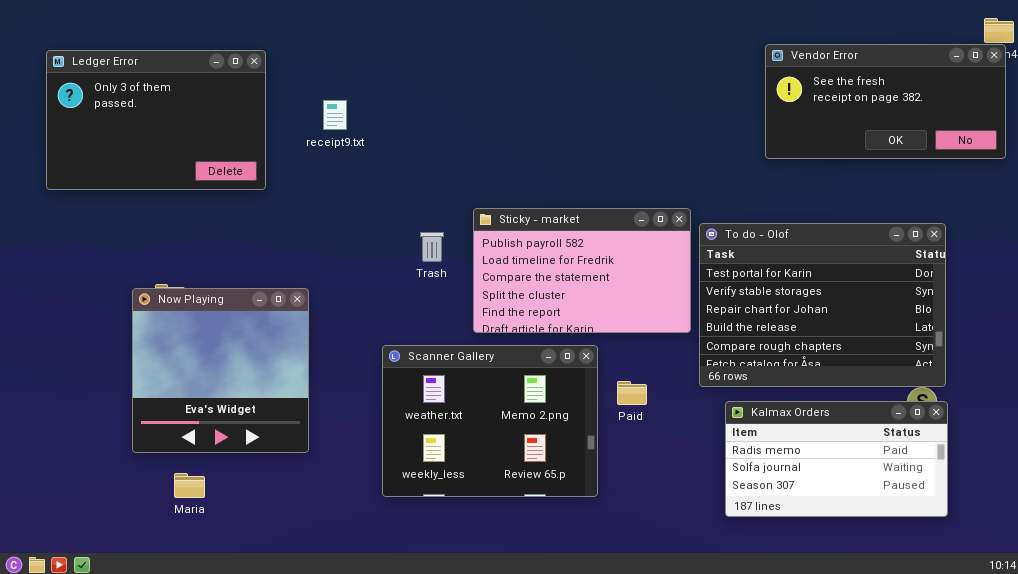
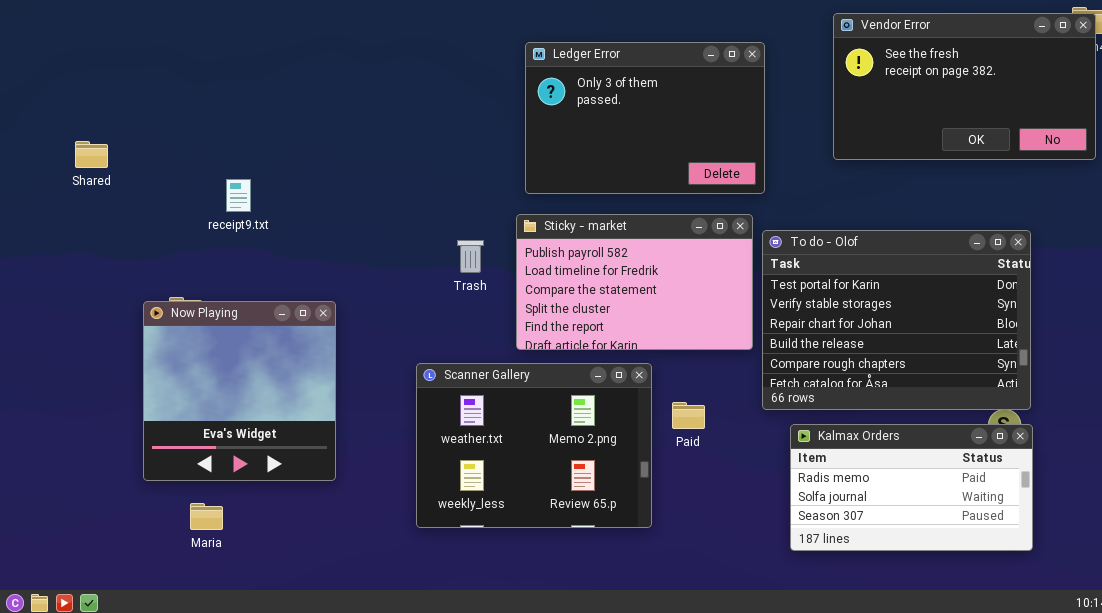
Vendor Error: [765,44,1006,159] -> [833,13,1096,160], resized
Ledger Error: [46,50,266,190] -> [525,42,765,194], moved
receipt9.txt: [323,100,347,130] -> [226,179,251,212], moved

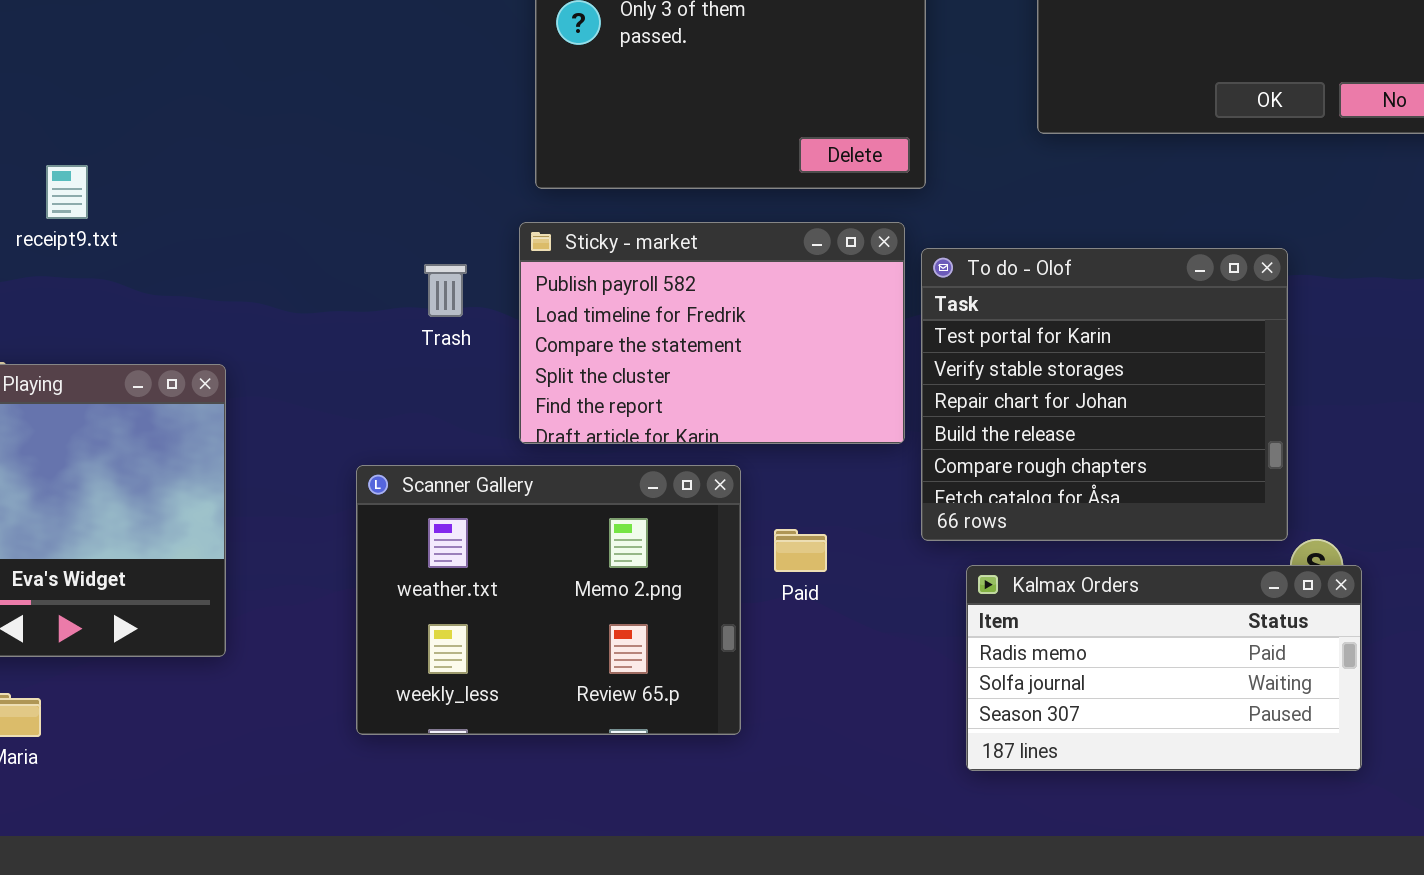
To do - Olof: [762,230,1031,410] -> [921,248,1288,541], resized

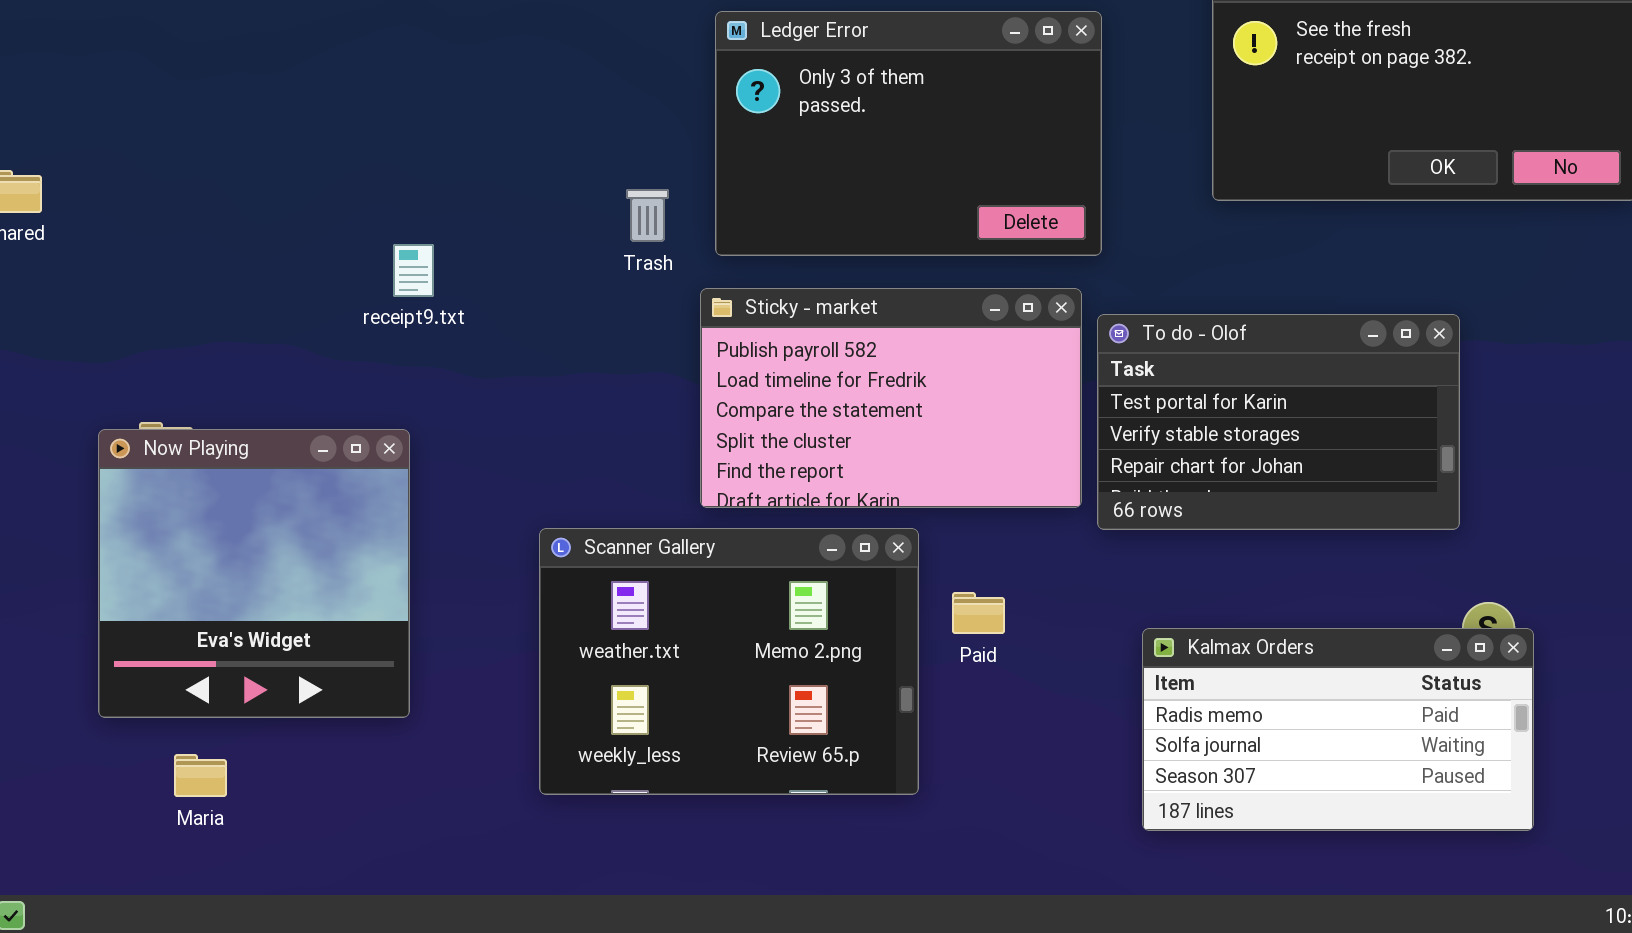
receipt9.txt: [46,165,88,219] -> [393,244,434,297], moved
To do - Olof: [921,248,1288,541] -> [1097,314,1460,530], resized
Trash: [424,264,467,317] -> [626,189,669,242], moved

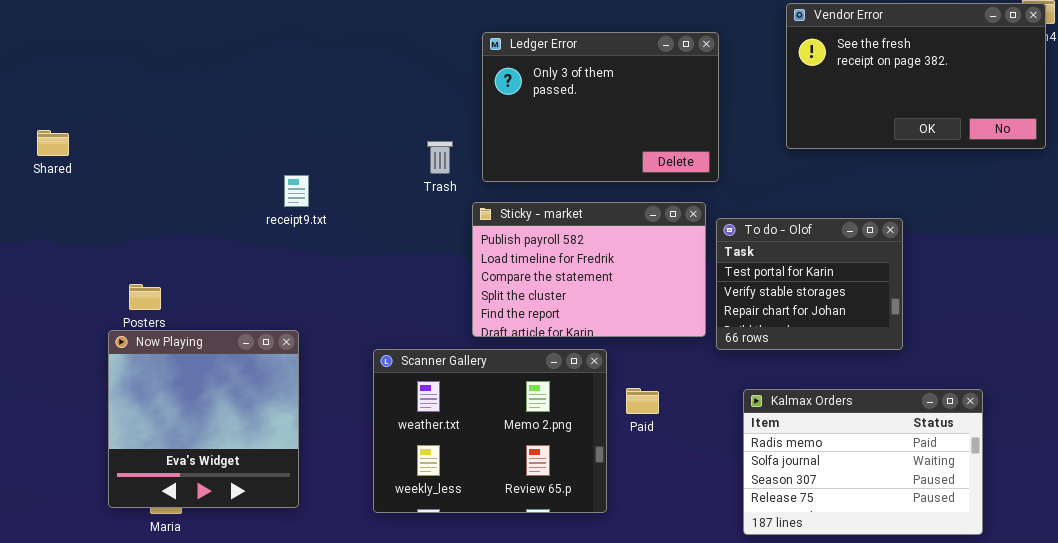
To do - Olof: [1097,314,1460,530] -> [716,218,903,350], resized
Now Playing: [98,429,410,718] -> [108,330,299,508], moved
Kalmax Orders: [1142,628,1534,831] -> [743,389,983,535], resized

